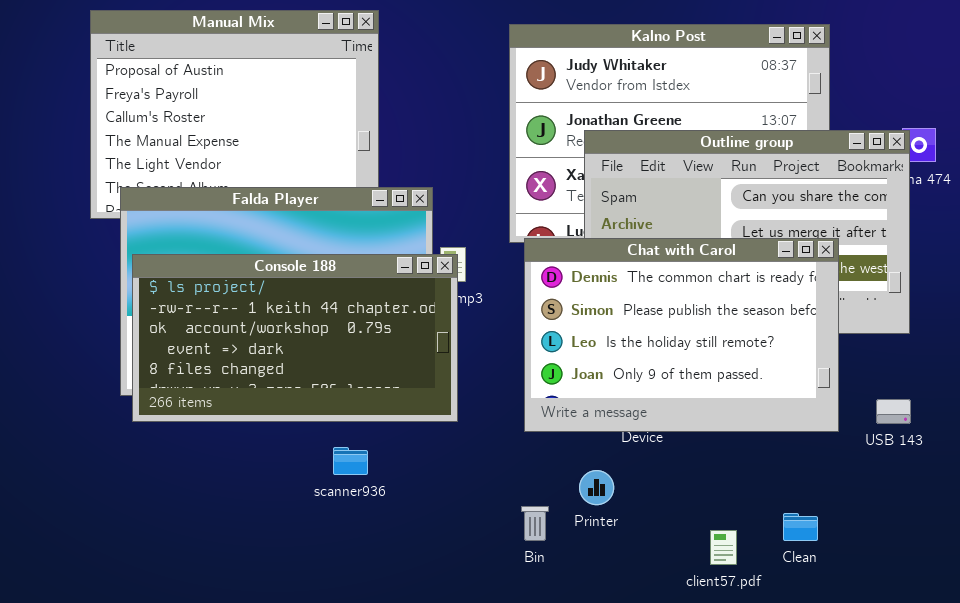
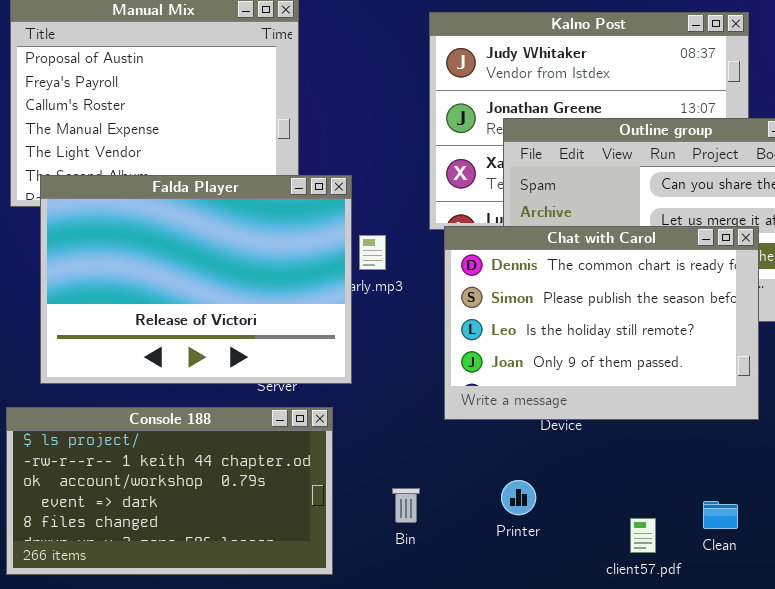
Console 188: [132,254,458,422] -> [6,407,333,575], moved
Printer: [579,470,614,505] -> [501,480,536,515], moved
Bin: [521,506,549,541] -> [392,488,420,523], moved

